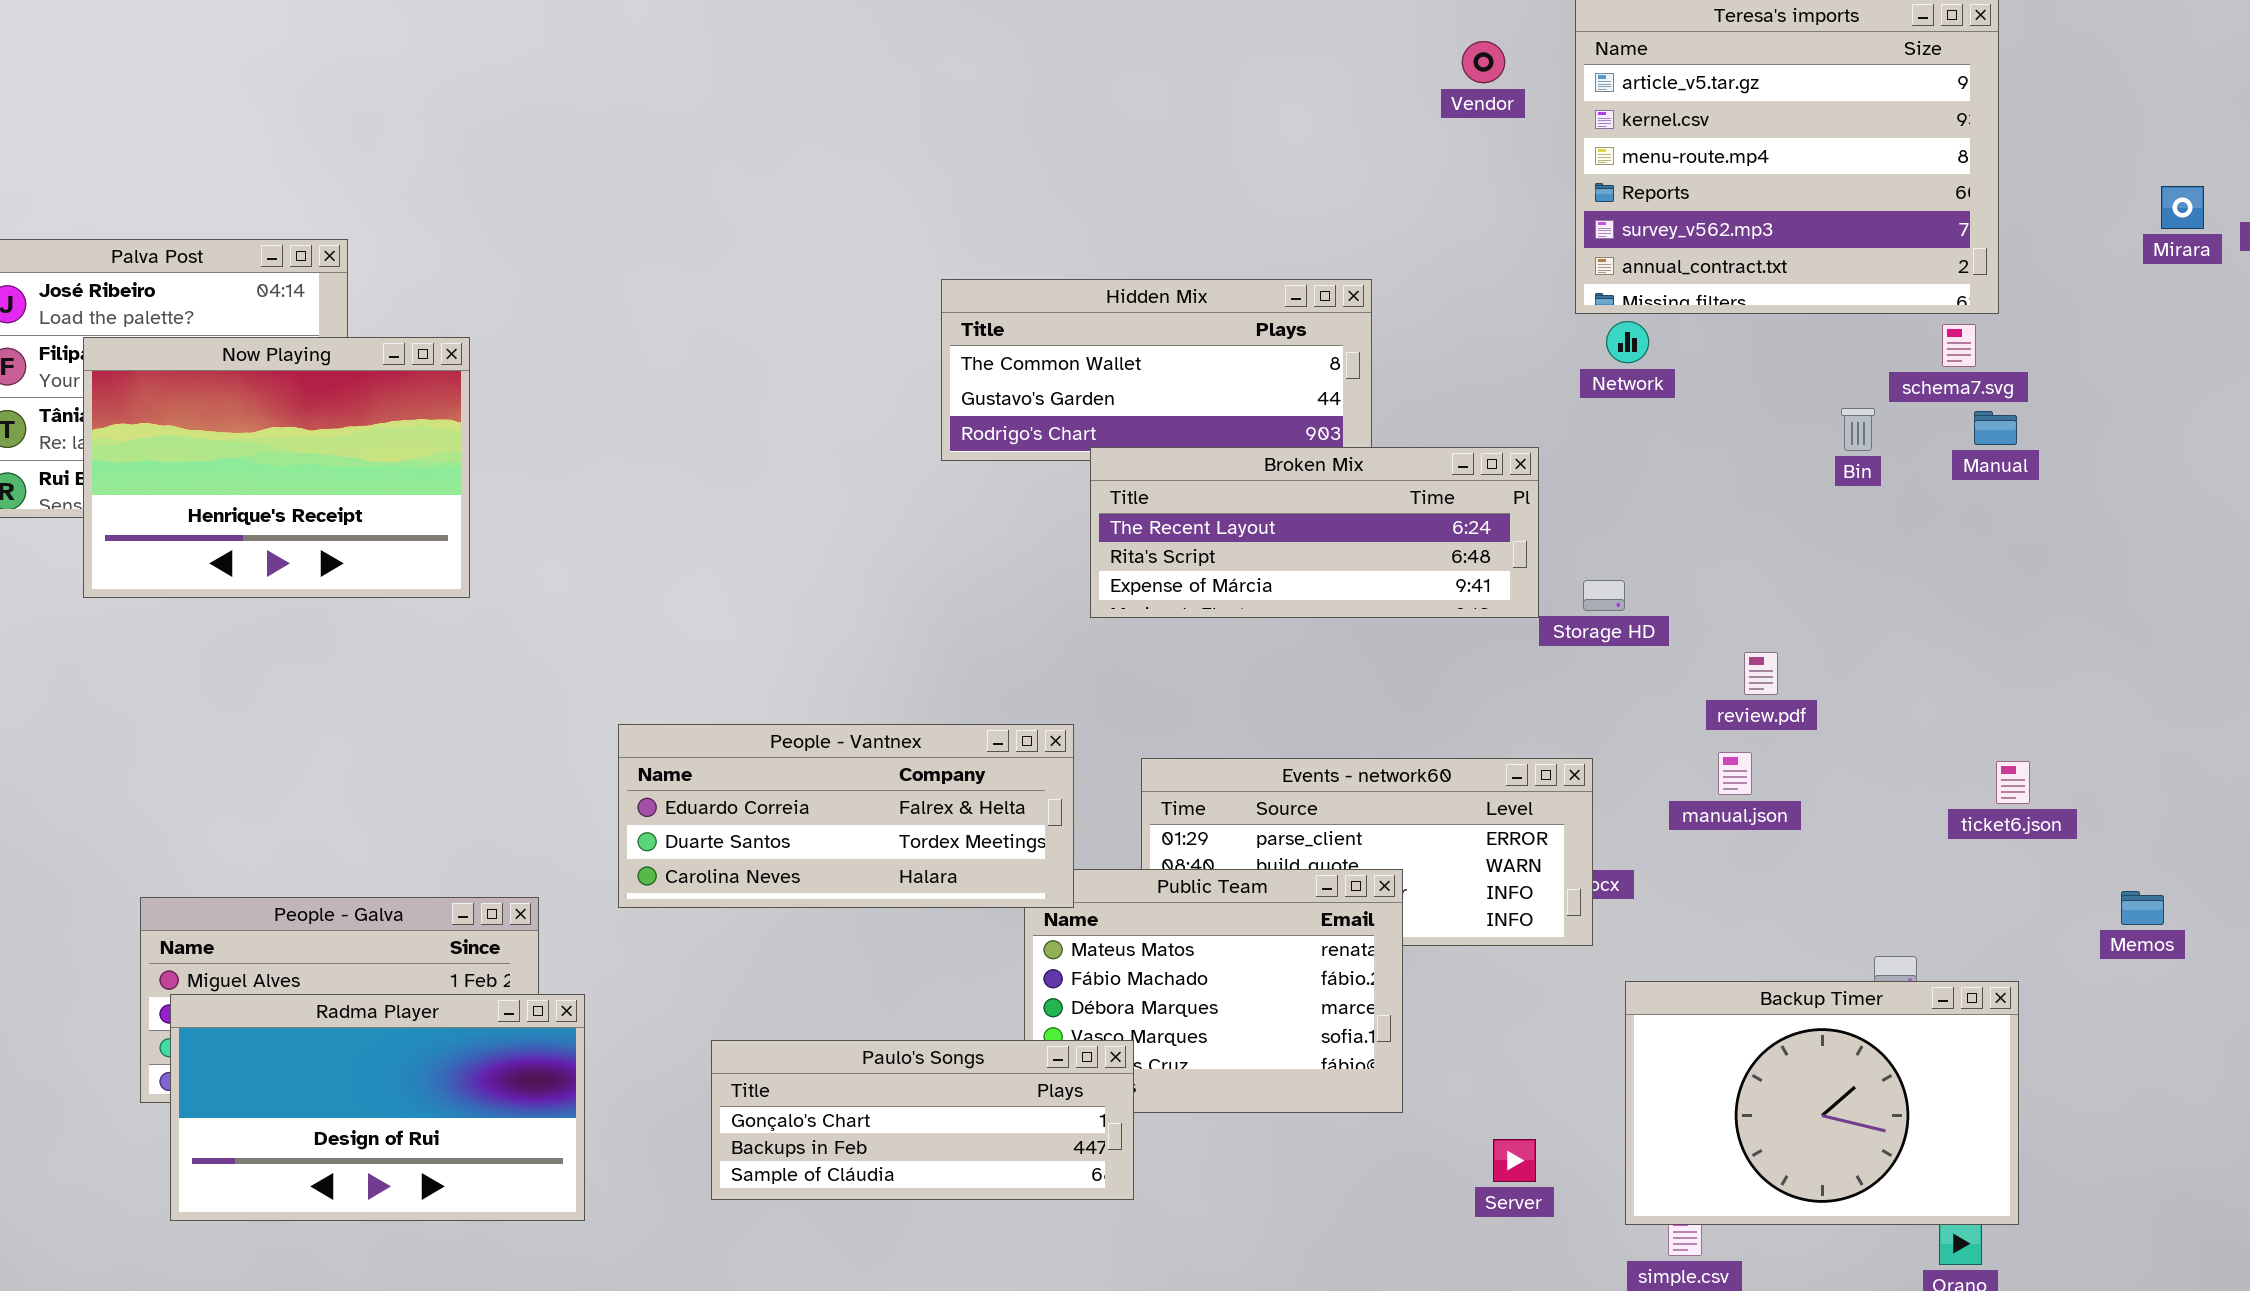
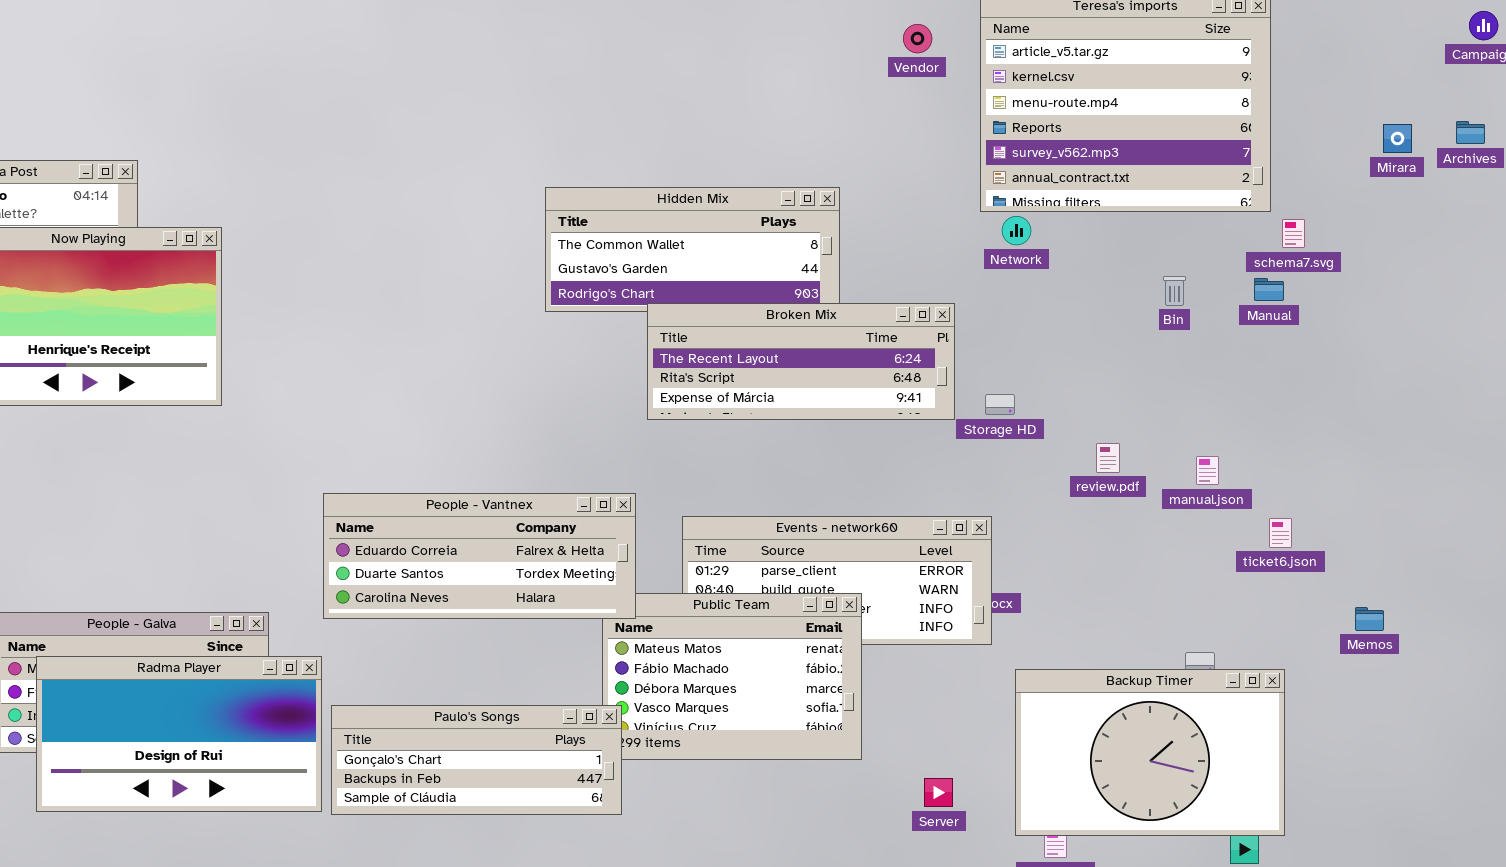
schema7.svg: [1942,324,1976,367] -> [1282,219,1305,248], moved
manual.json: [1718,752,1752,795] -> [1196,456,1219,485], moved
Radma Player: [170,994,585,1221] -> [36,656,322,812], moved
Paulo's Songs: [711,1040,1134,1200] -> [331,705,622,815], moved

